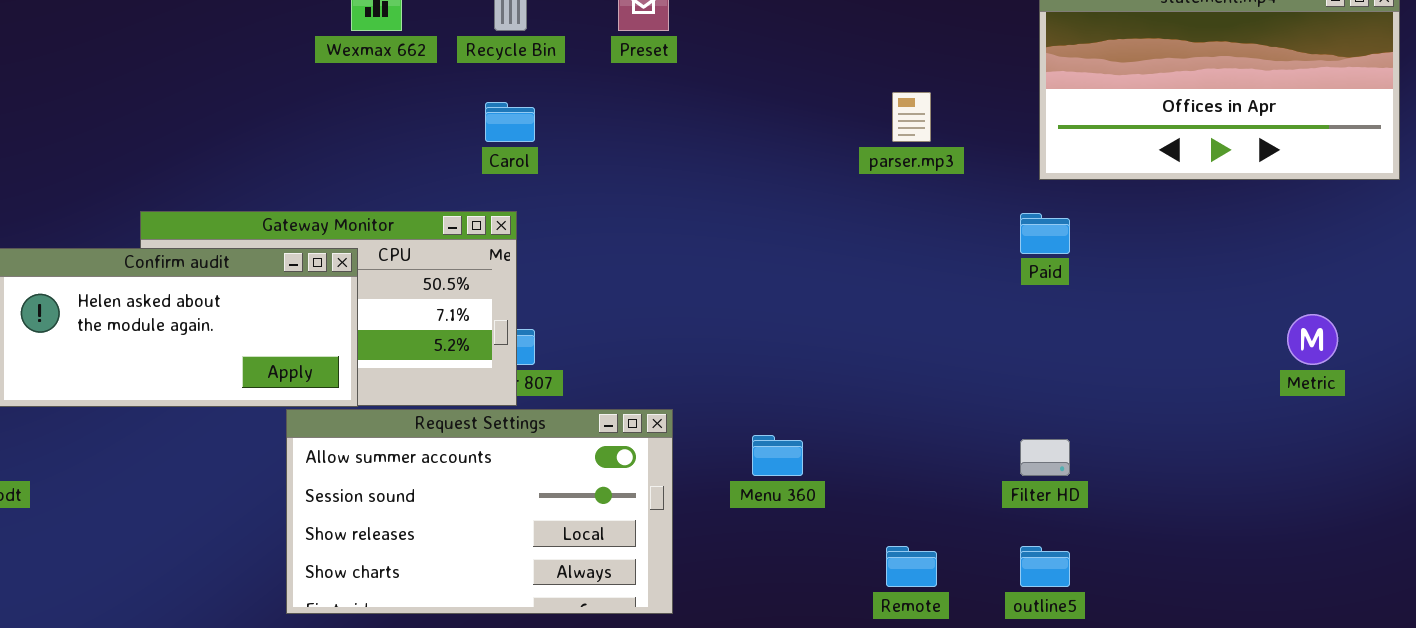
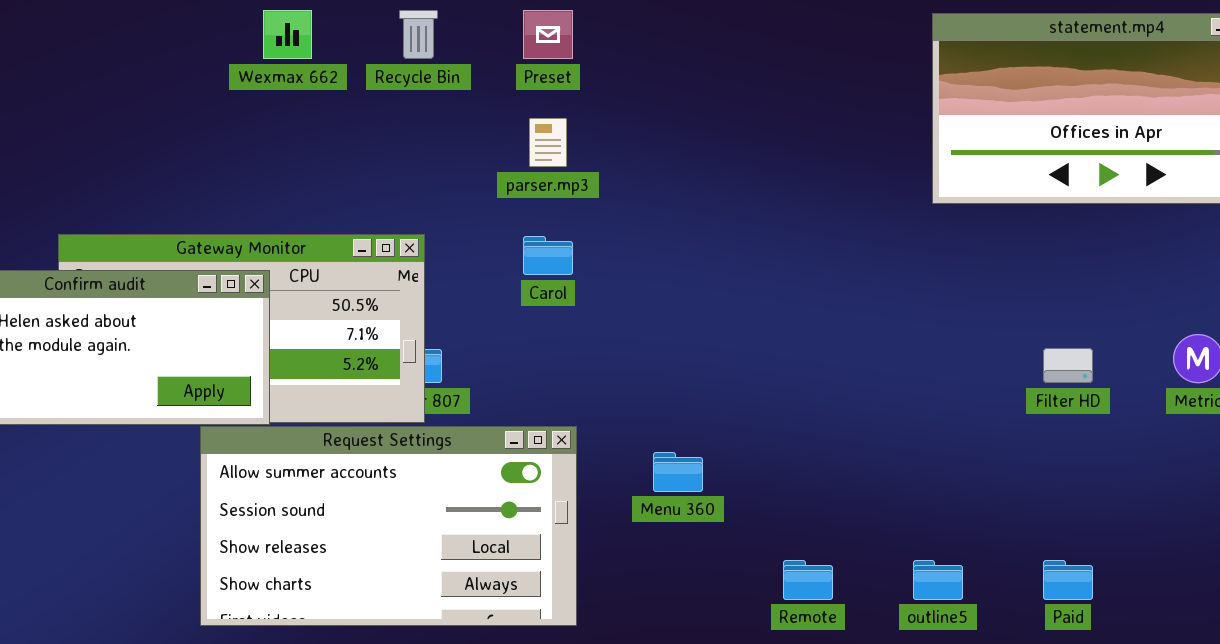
parser.mp3: [892,92,931,142] -> [529,118,567,167], moved
Carol: [485,102,535,142] -> [523,236,573,275], moved
Paid: [1020,213,1070,254] -> [1043,560,1093,600], moved
Filter HD: [1020,439,1070,476] -> [1043,348,1093,383], moved

